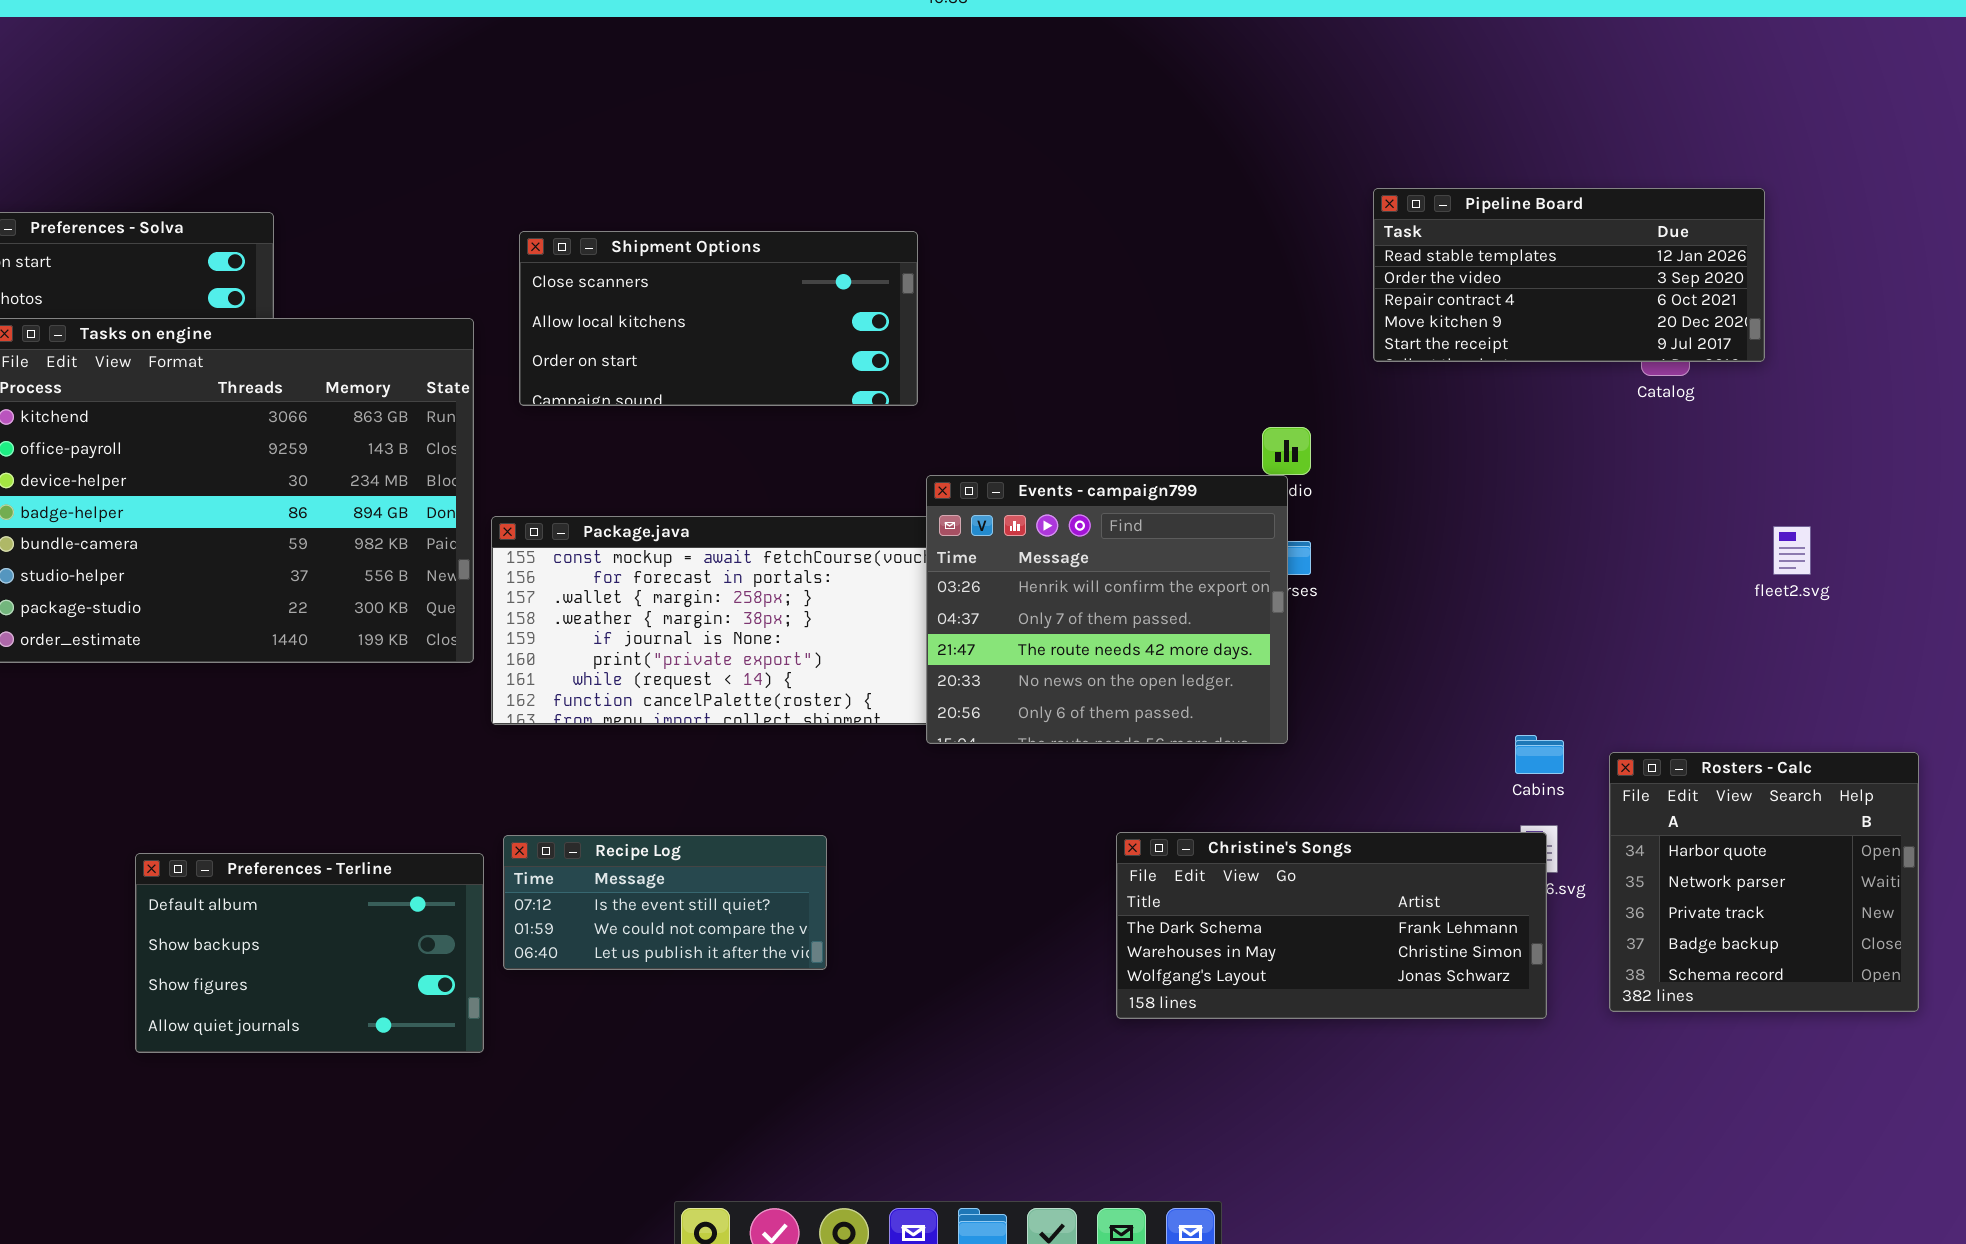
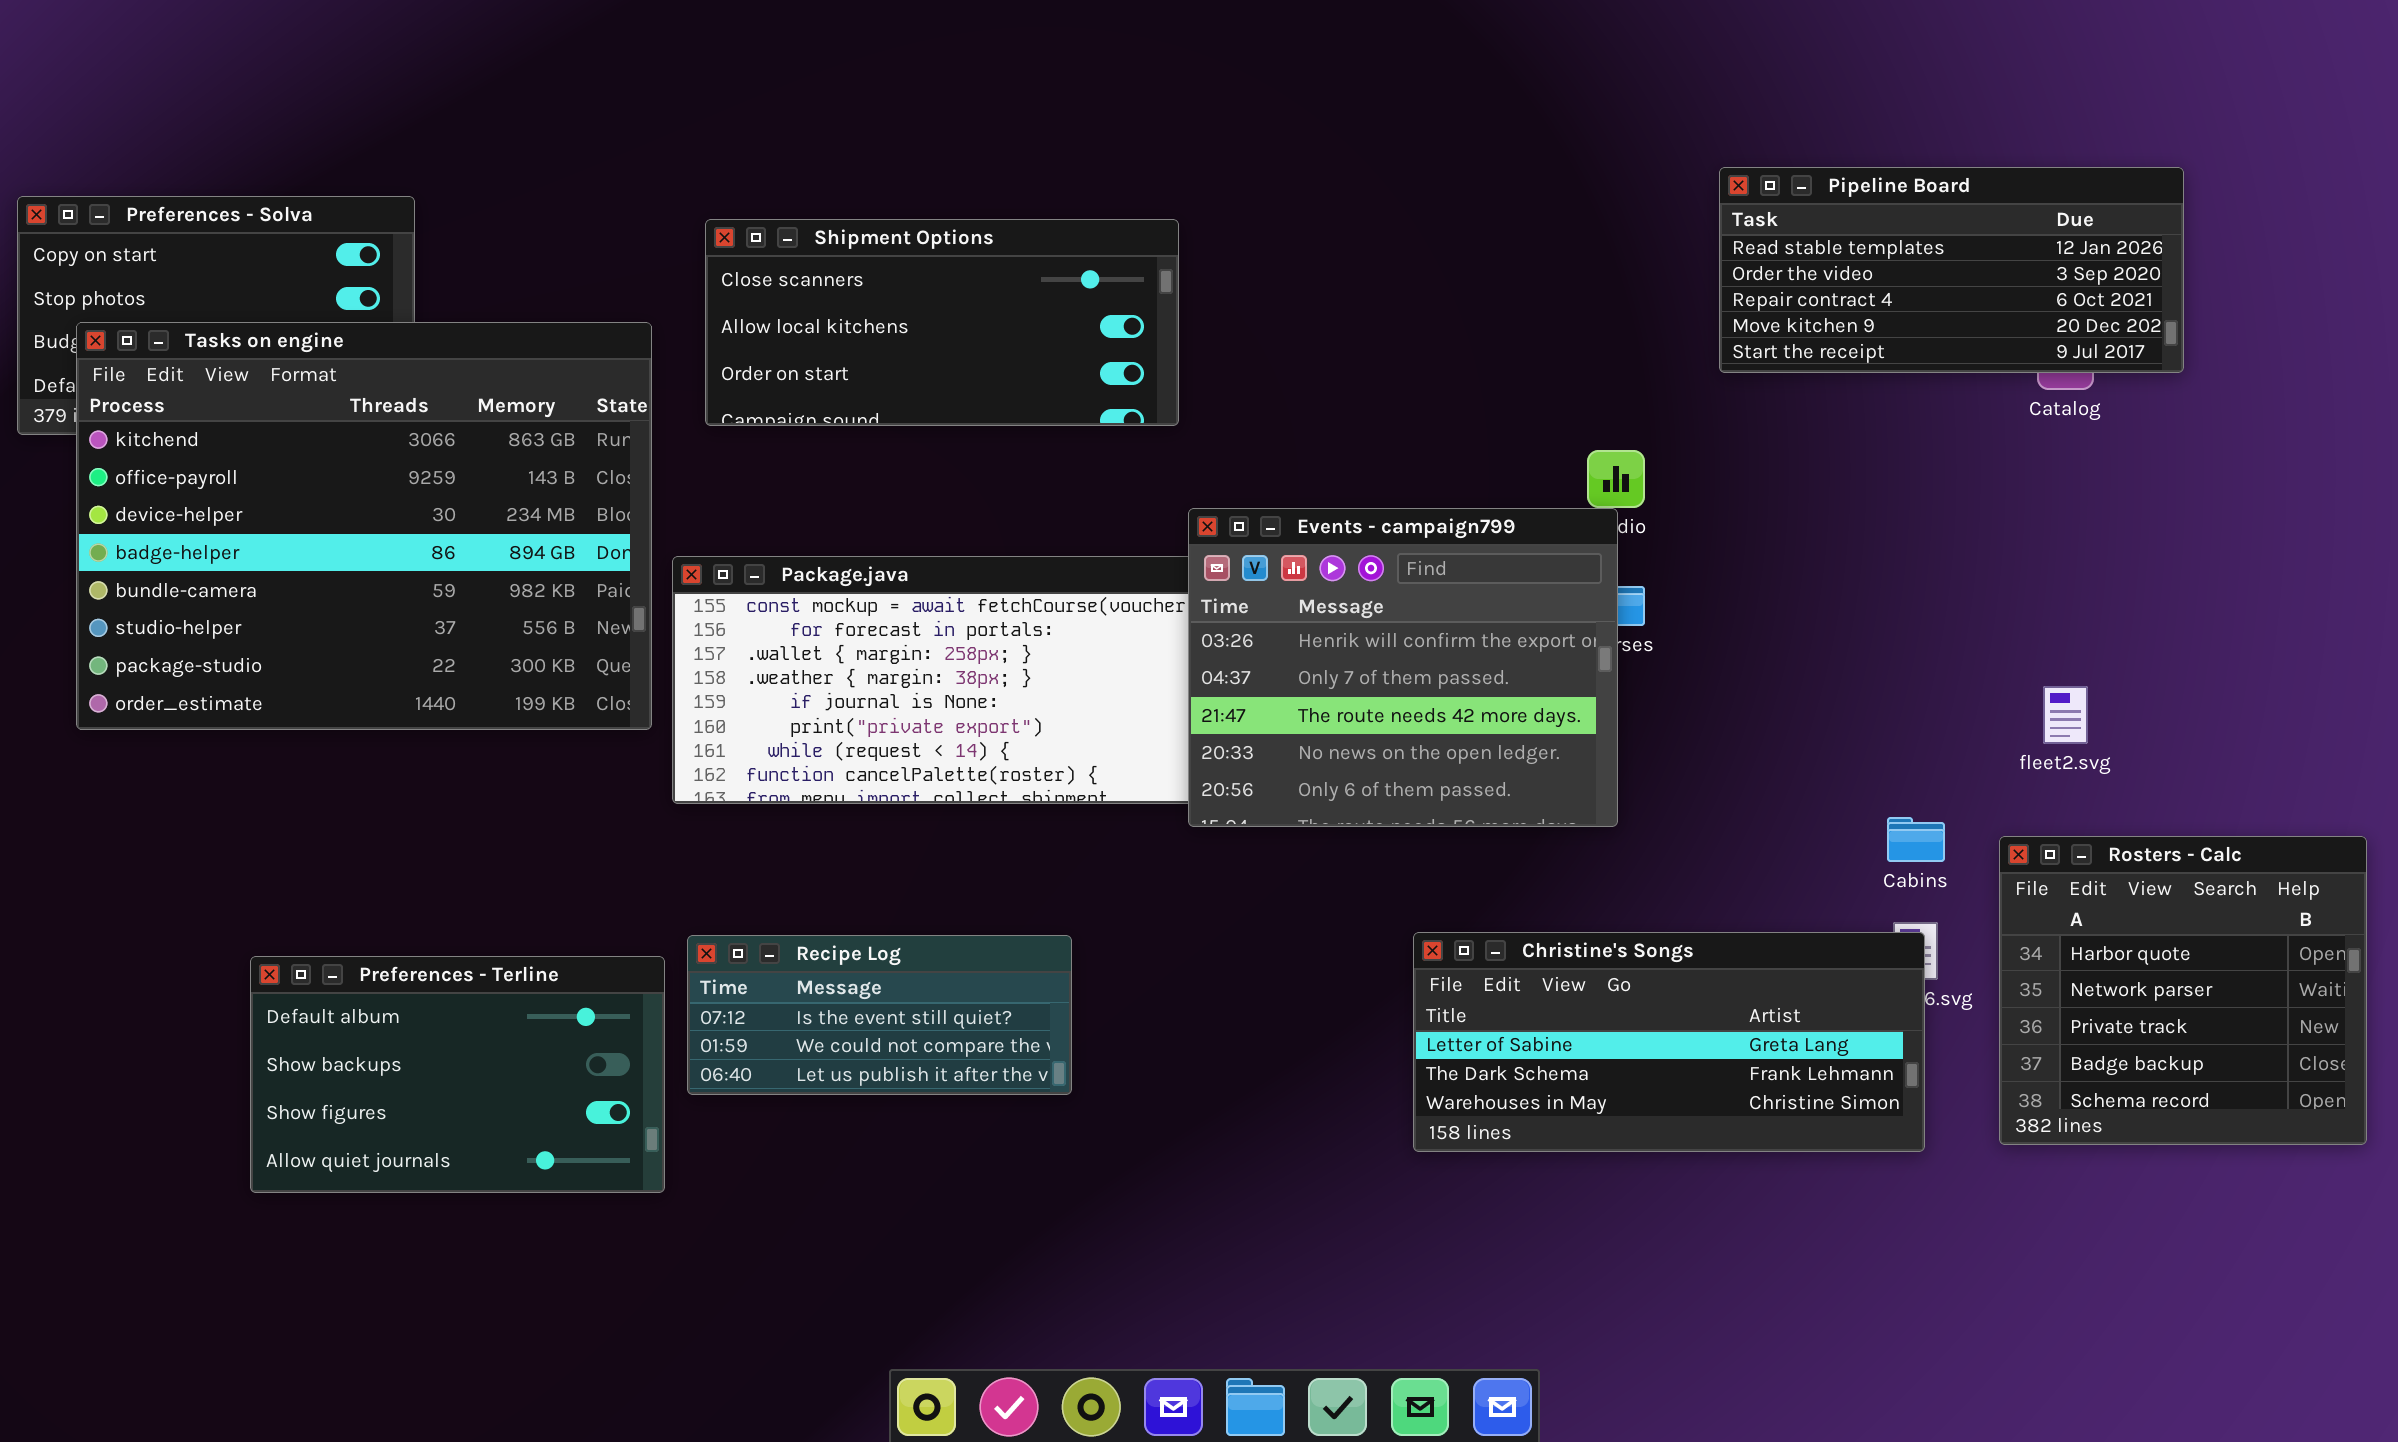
fleet2.svg: [1773,526,1811,575] -> [2043,686,2088,744], moved
Christine's Songs: [1116,832,1547,1019] -> [1413,932,1925,1152], scrolled up 1 row

